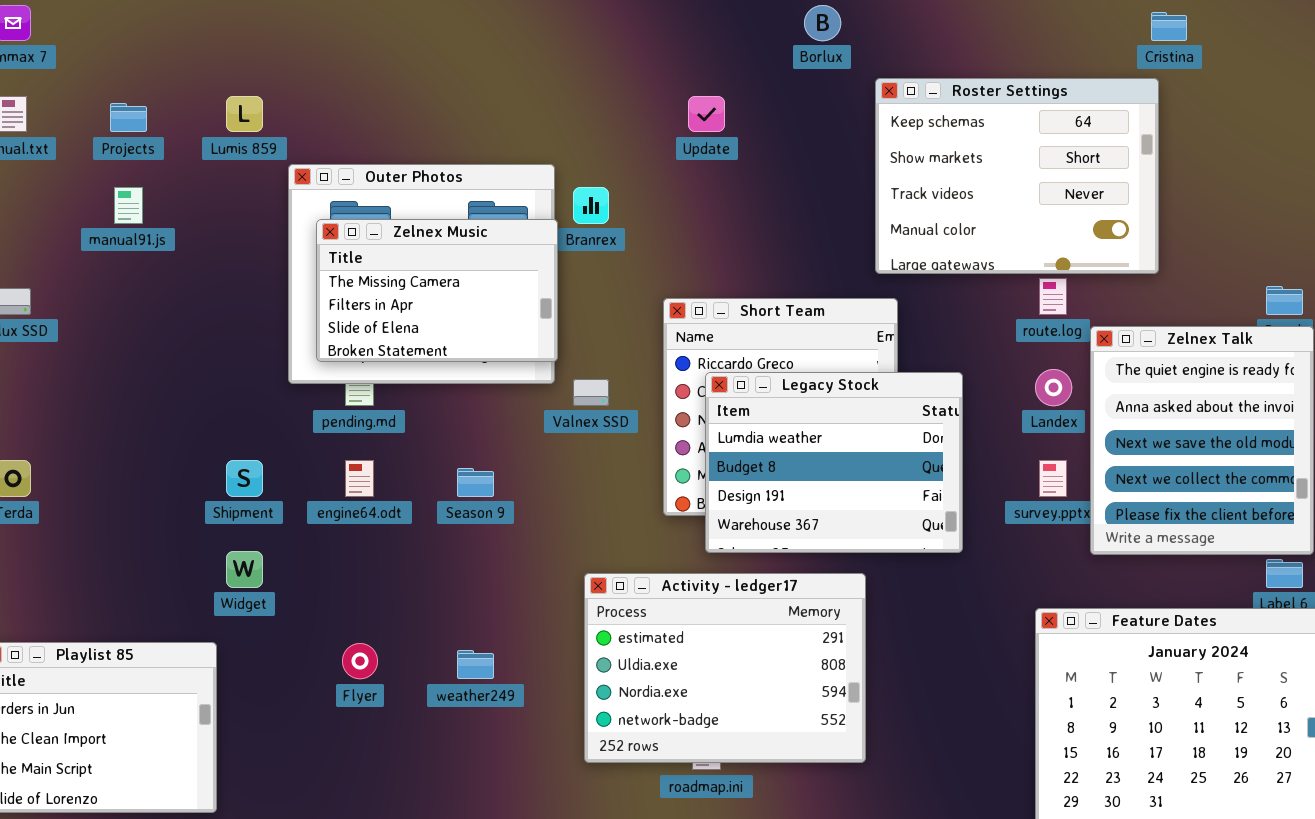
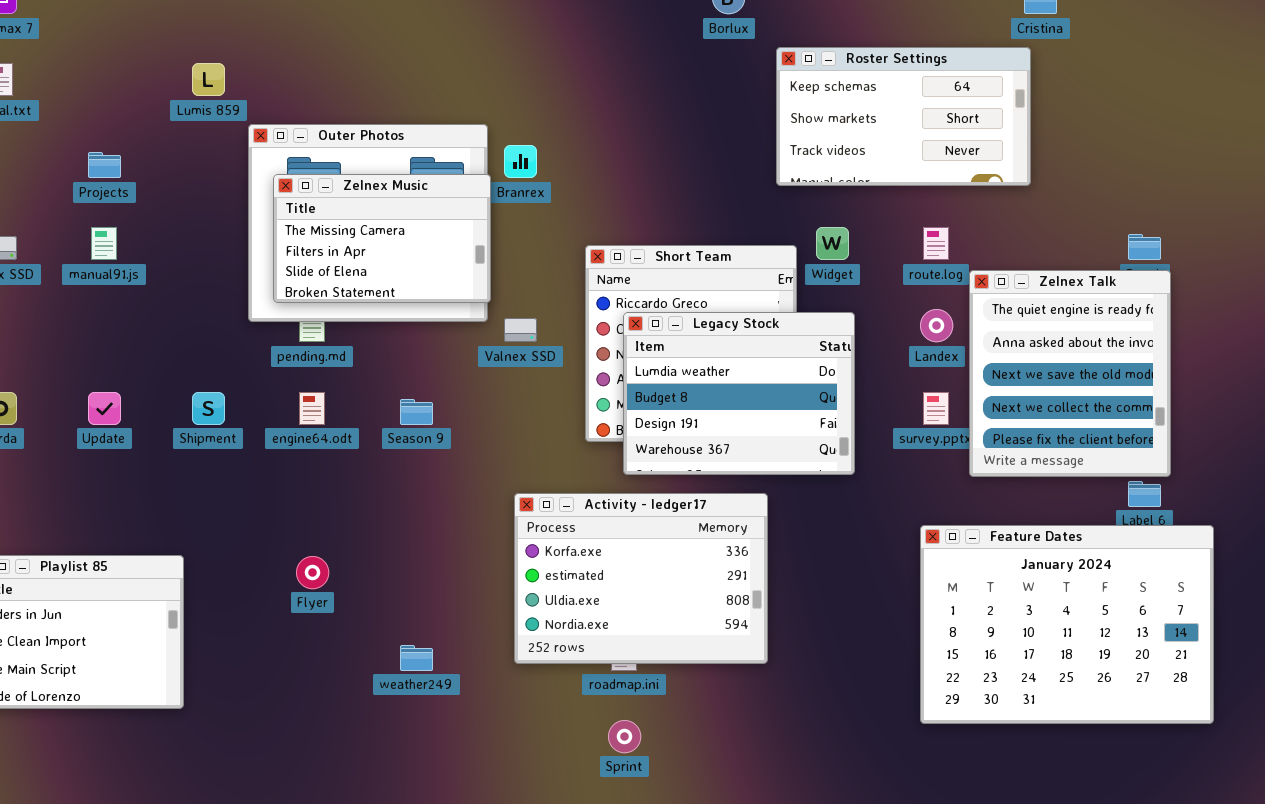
Roster Settings: [875,78,1159,274] -> [776,47,1031,186], resized
Update: [688,96,725,132] -> [88,392,121,425], moved
Projects: [110,103,147,132] -> [88,152,121,178], moved
manual91.js: [114,187,143,224] -> [91,227,117,260], moved
Widget: [226,551,263,588] -> [816,227,849,260], moved
Activity - ledger17: [584,573,866,763] -> [514,493,768,664], scrolled up 1 row
weather249: [457,650,494,679] -> [400,645,433,671], moved

